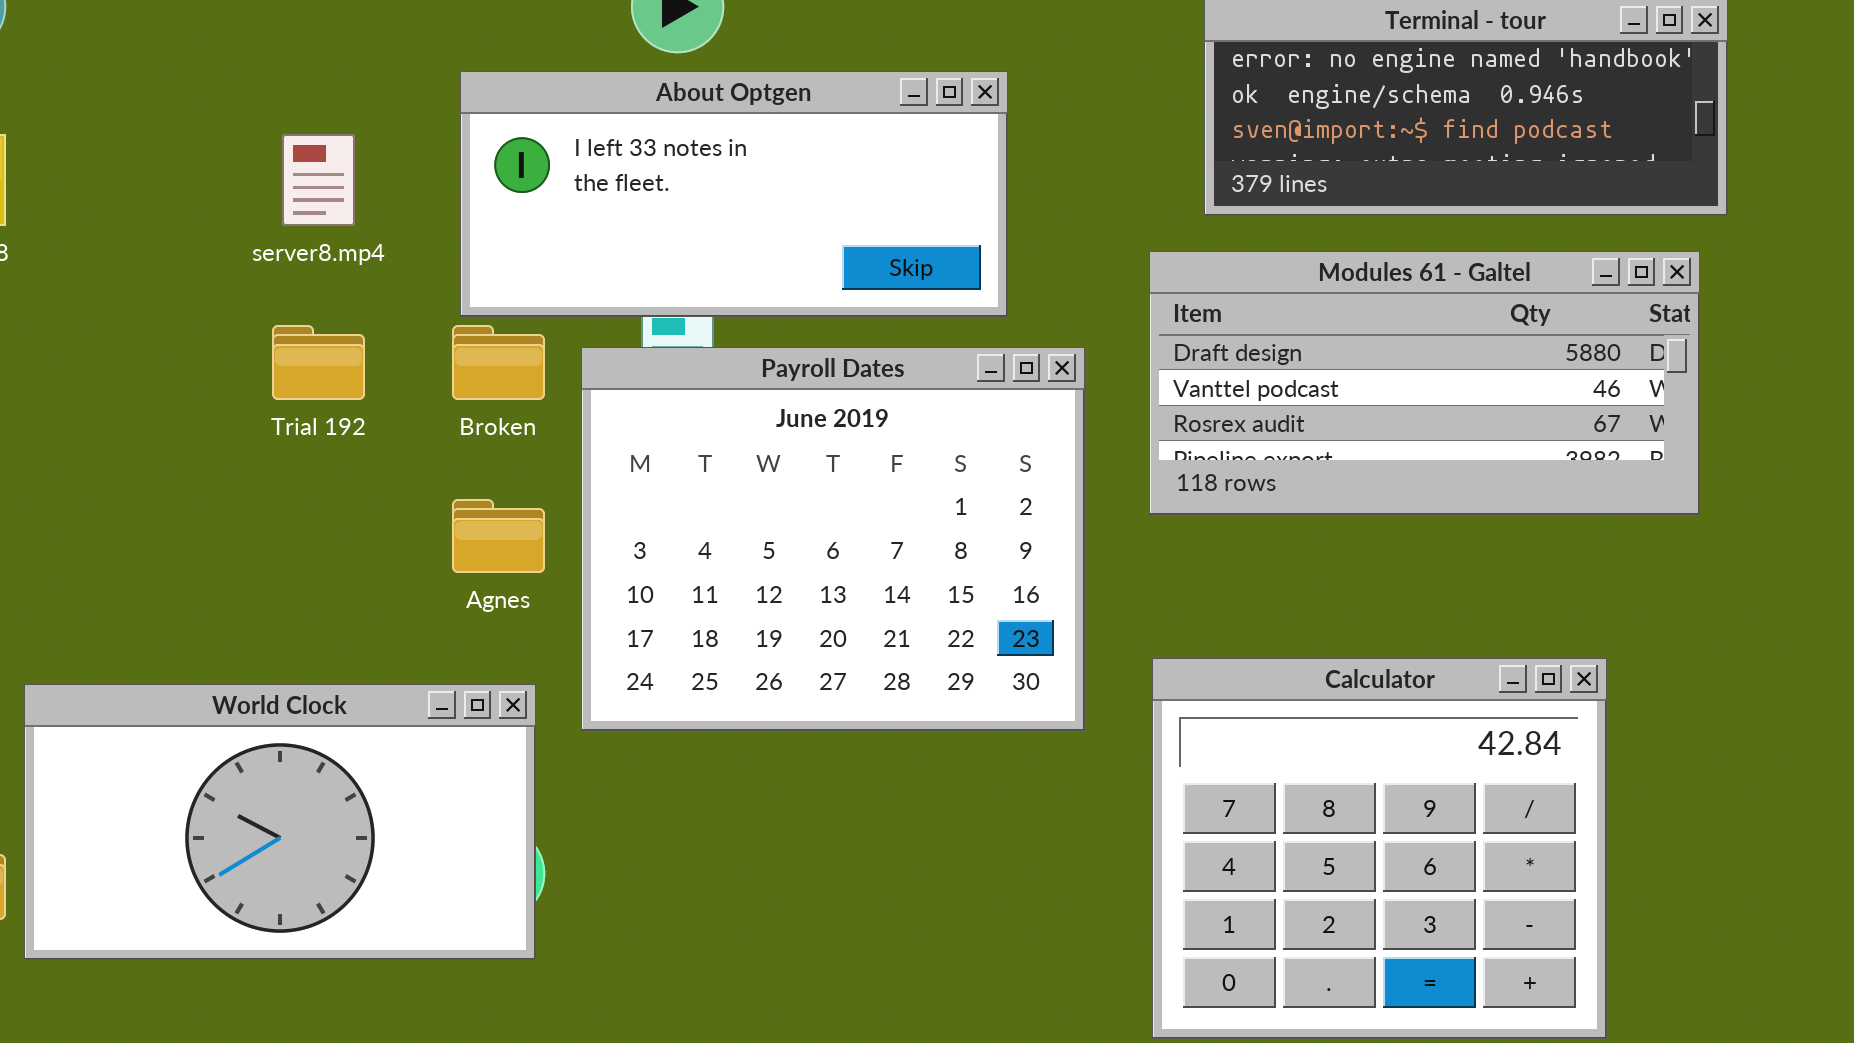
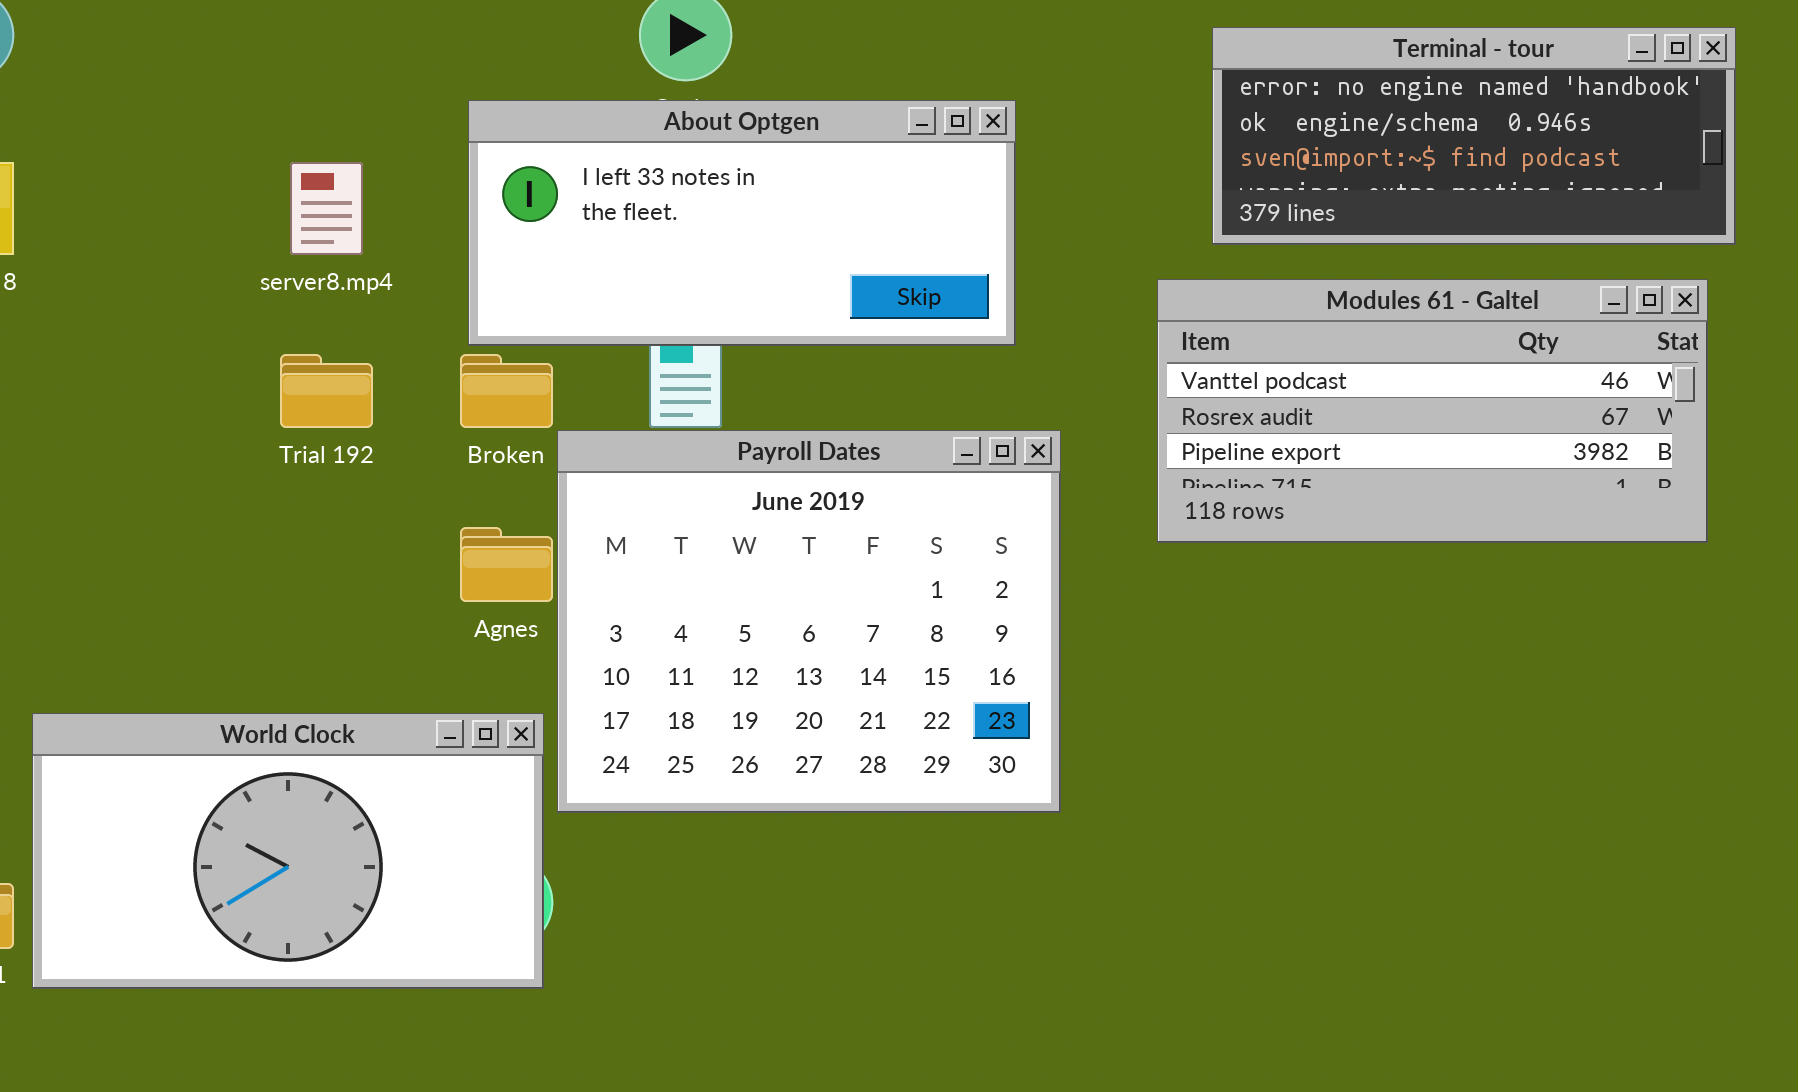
Modules 61 - Galtel: [1149,251,1700,515] -> [1157,279,1708,543], scrolled down 1 row
Payroll Dates: [581,347,1085,731] -> [557,430,1061,813], moved
Calculator: [1152,658,1607,1039] -> none, closed

